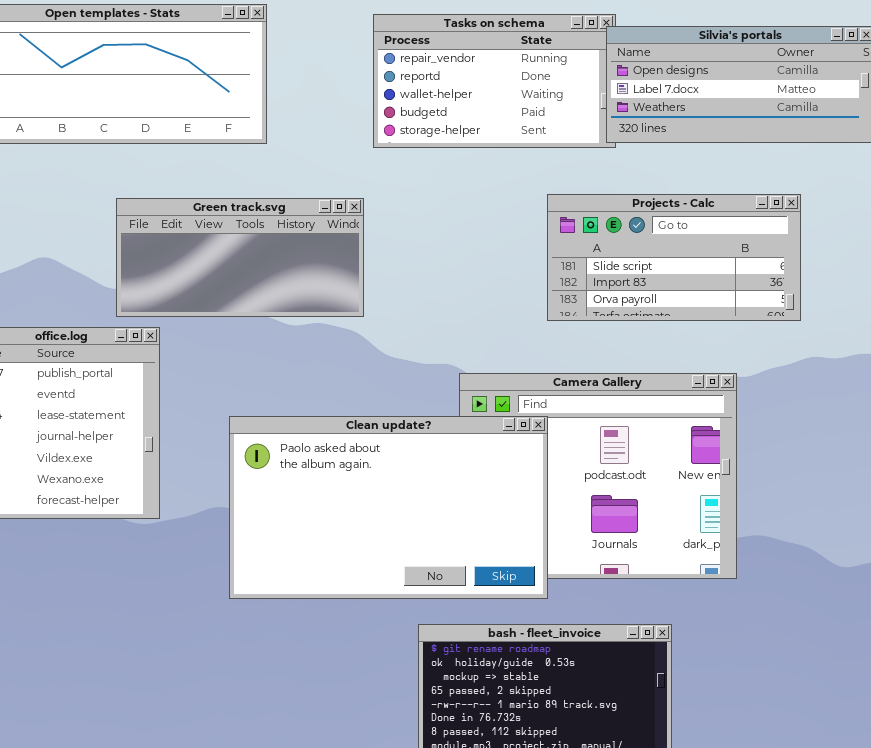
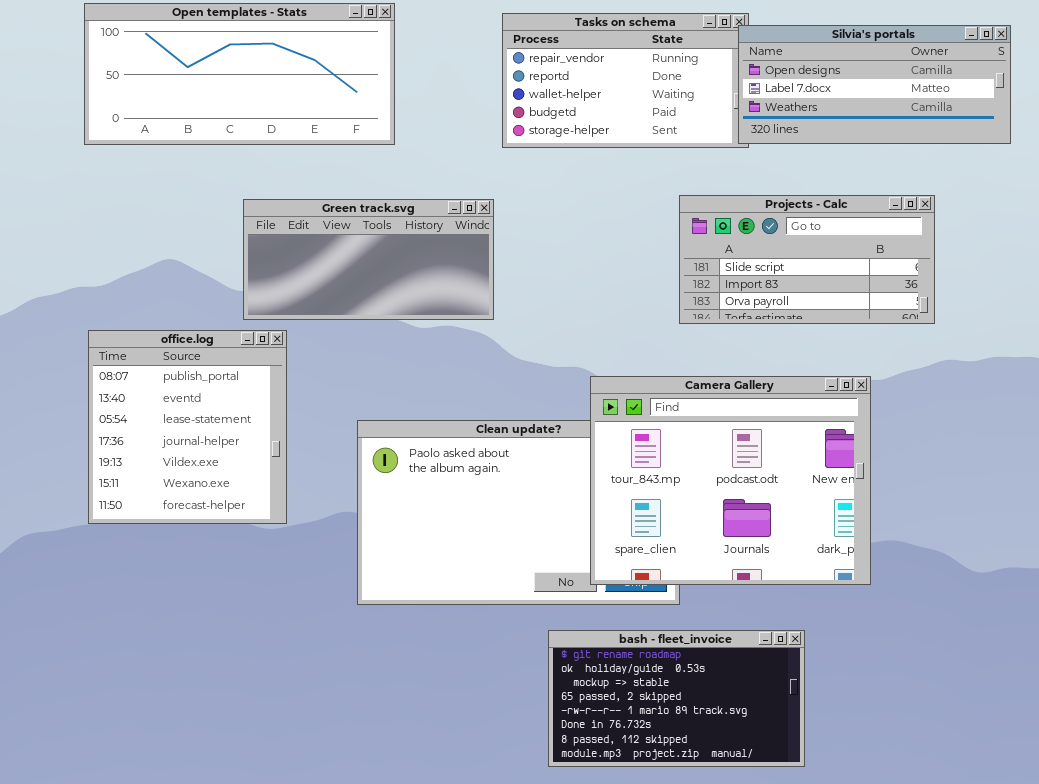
Camera Gallery: [459,373,737,579] -> [590,376,871,585], raised

